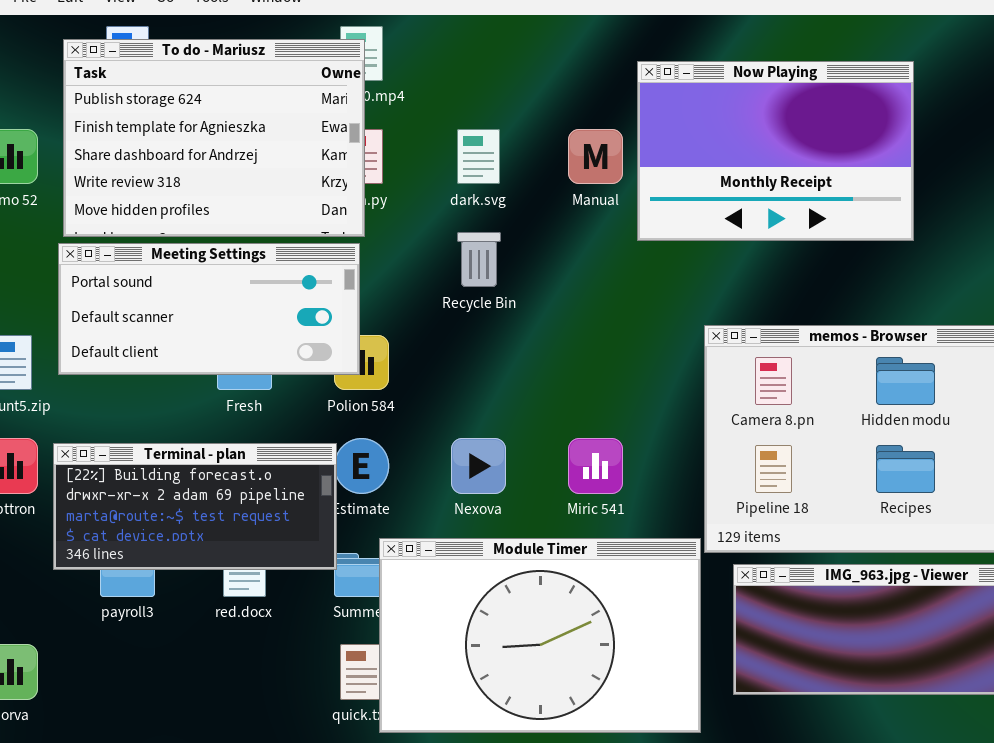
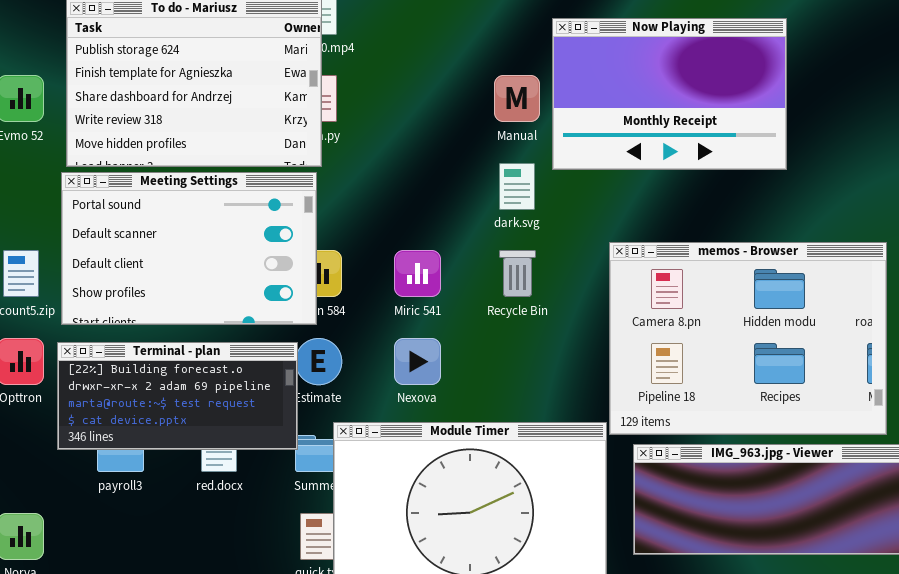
dark.svg: [457,129,500,184] -> [499,163,535,210], moved
Recycle Bin: [457,232,501,287] -> [499,250,536,297], moved
Meeting Settings: [58,243,360,375] -> [61,172,317,325], resized
Miric 541: [568,438,623,494] -> [394,250,441,297], moved

